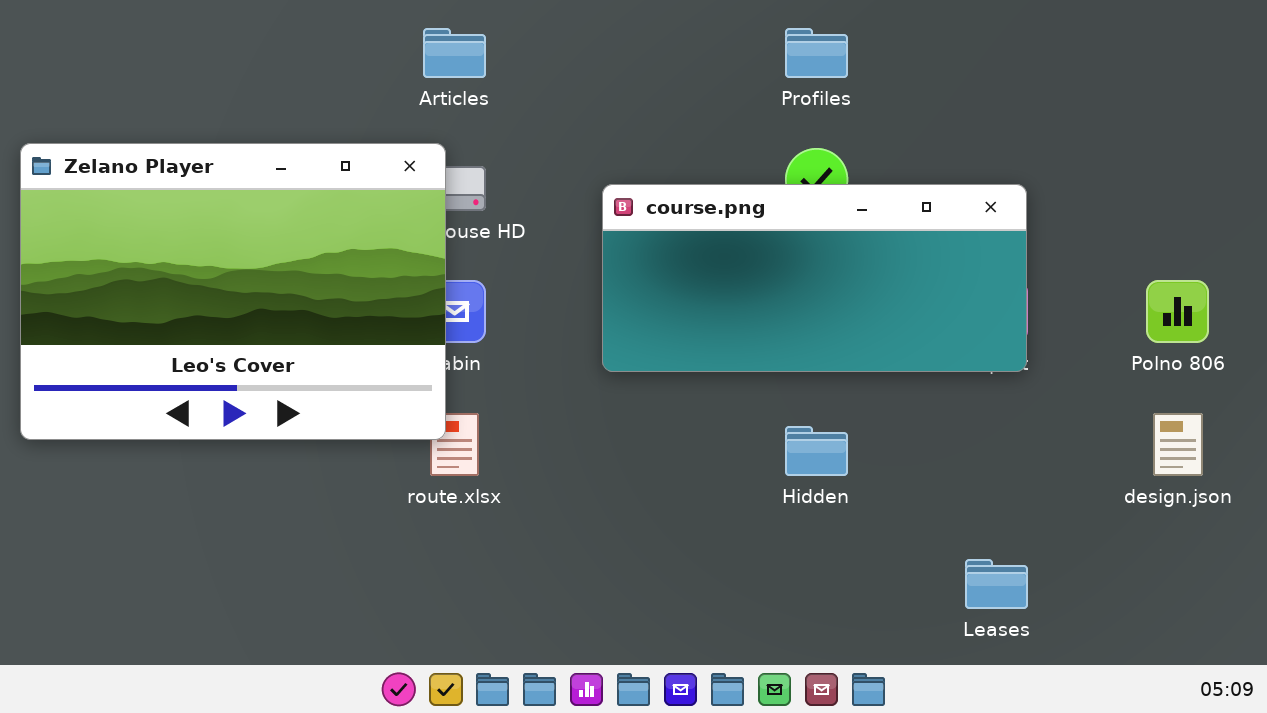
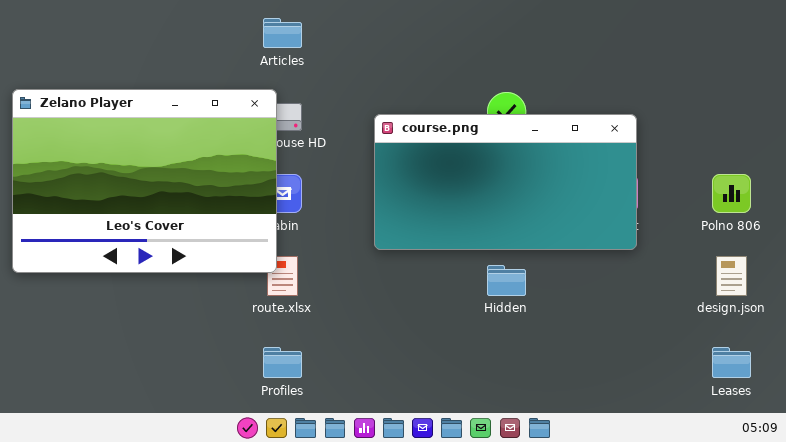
Profiles: [785,28,848,78] -> [263,347,302,378], moved
course.png: [602,184,1027,372] -> [374,114,637,250], resized
Leases: [965,559,1028,609] -> [712,347,751,378], moved

